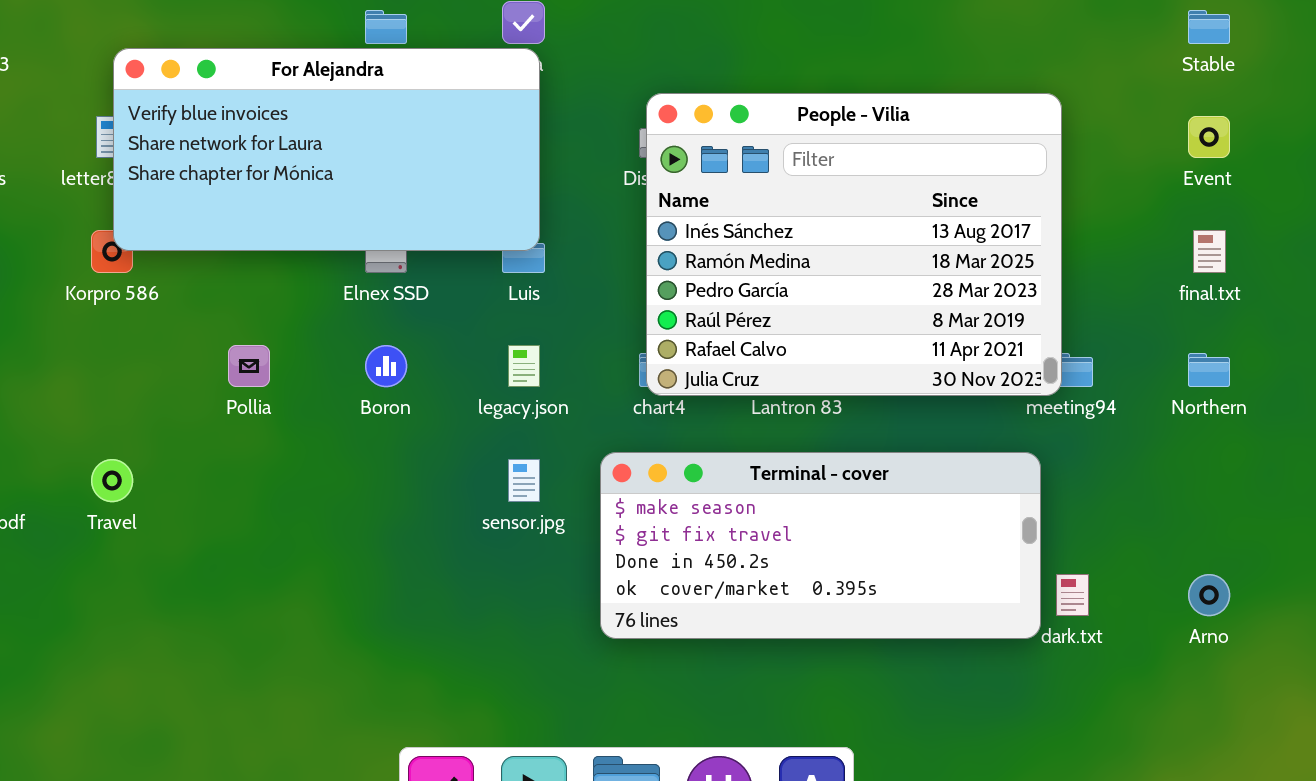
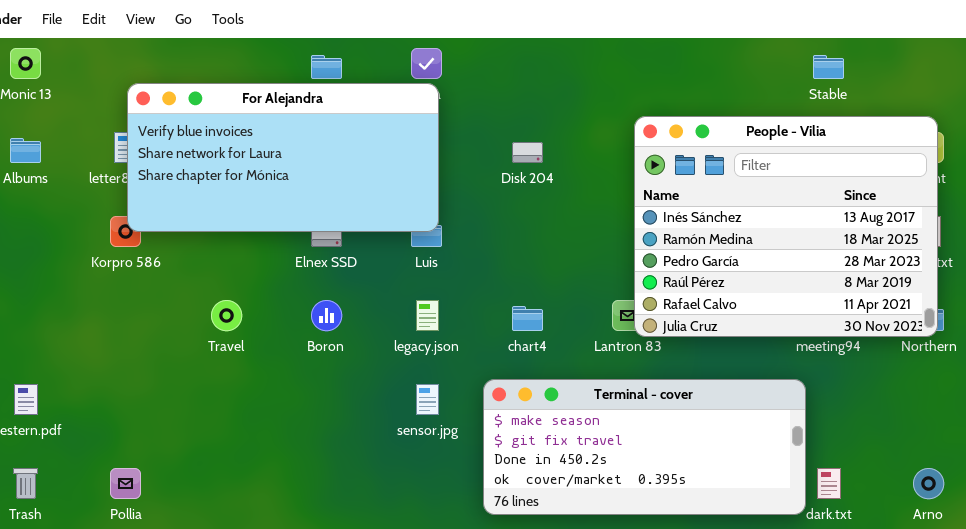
Stable: [1188,10,1230,44] -> [813,55,844,79], moved
People - Vilia: [646,93,1062,396] -> [634,116,938,337], moved
Pollia: [228,345,270,387] -> [110,468,141,499], moved
Travel: [91,459,133,502] -> [211,300,242,331], moved

